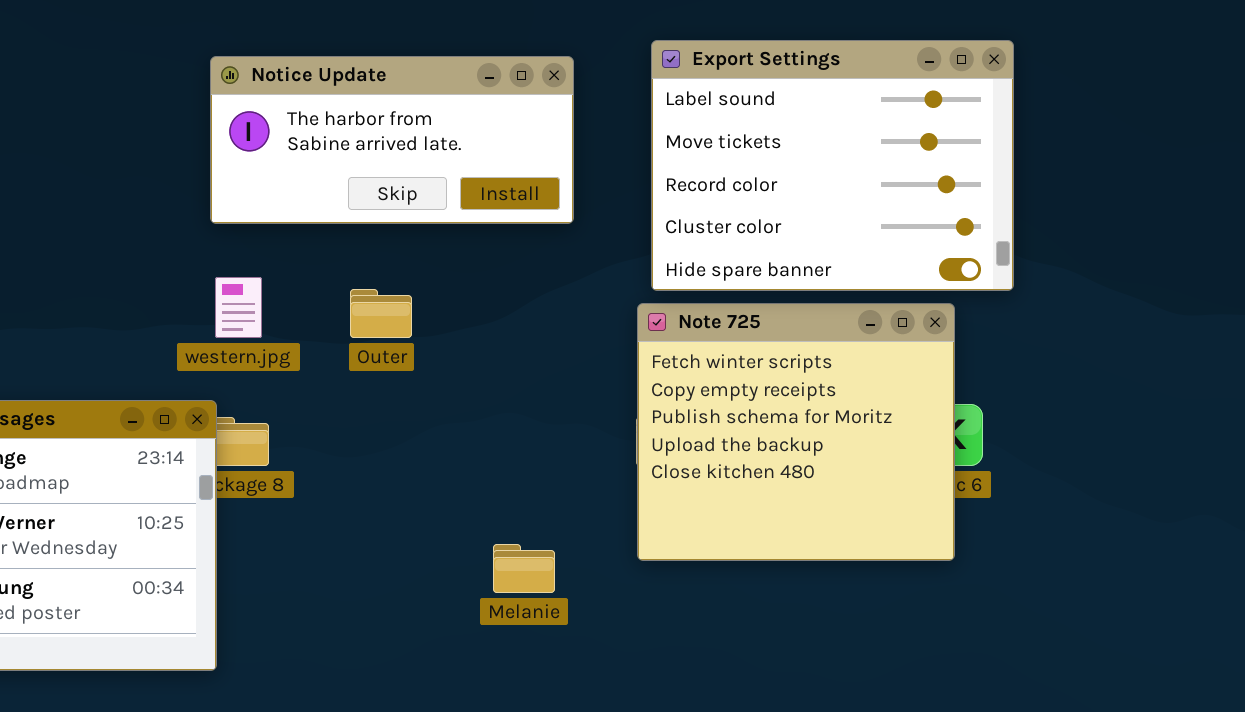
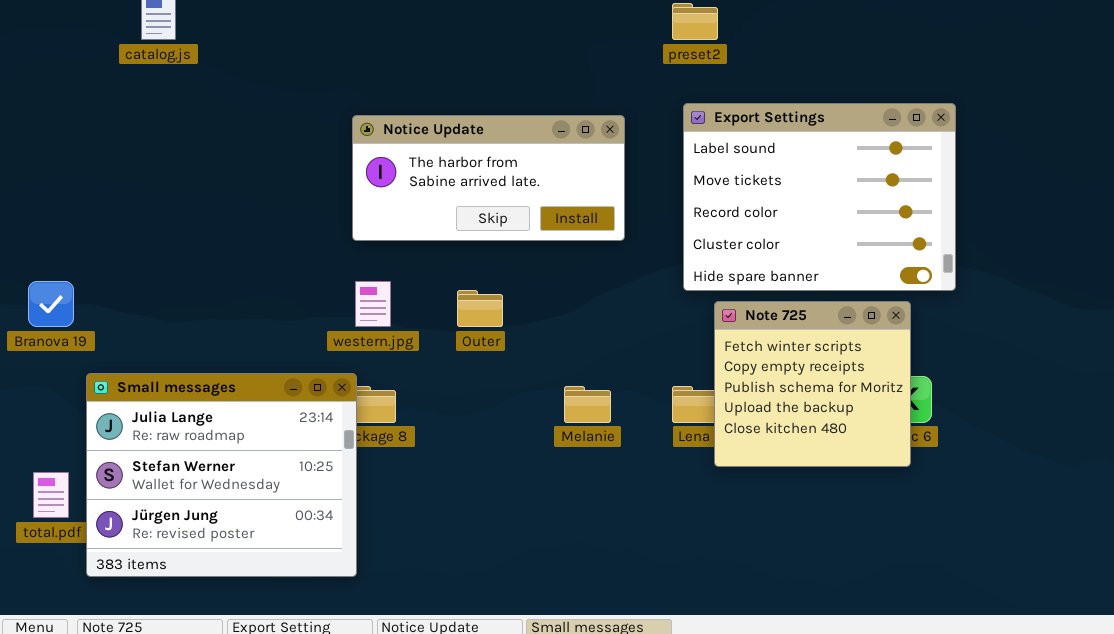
Note 725: [637,303,955,561] -> [714,301,911,467], resized
Melanie: [493,544,555,593] -> [564,386,611,423], moved

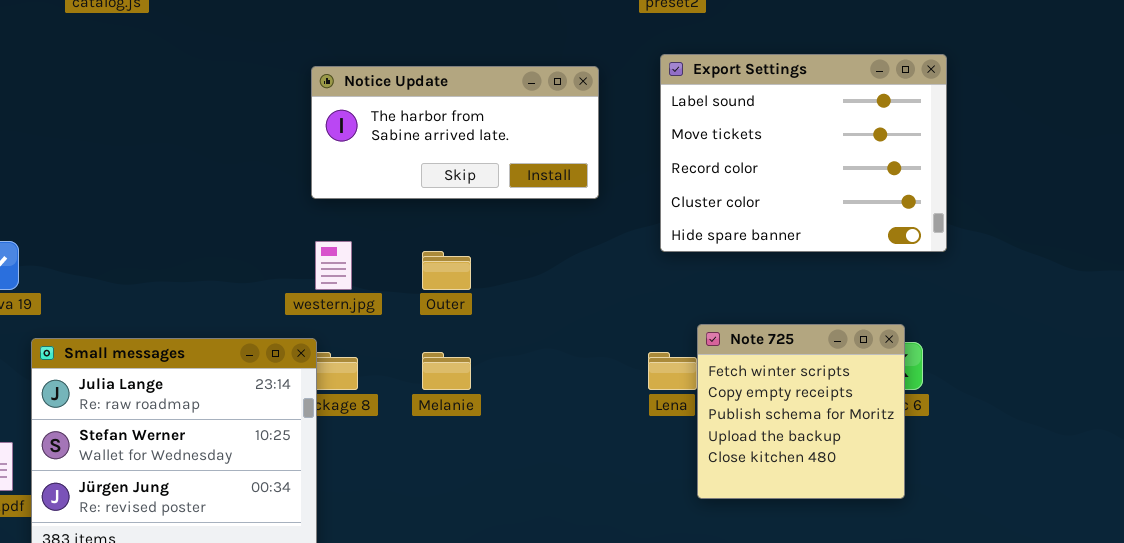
Note 725: [714,301,911,467] -> [697,324,905,499], moved
Melanie: [564,386,611,423] -> [422,352,471,390], moved

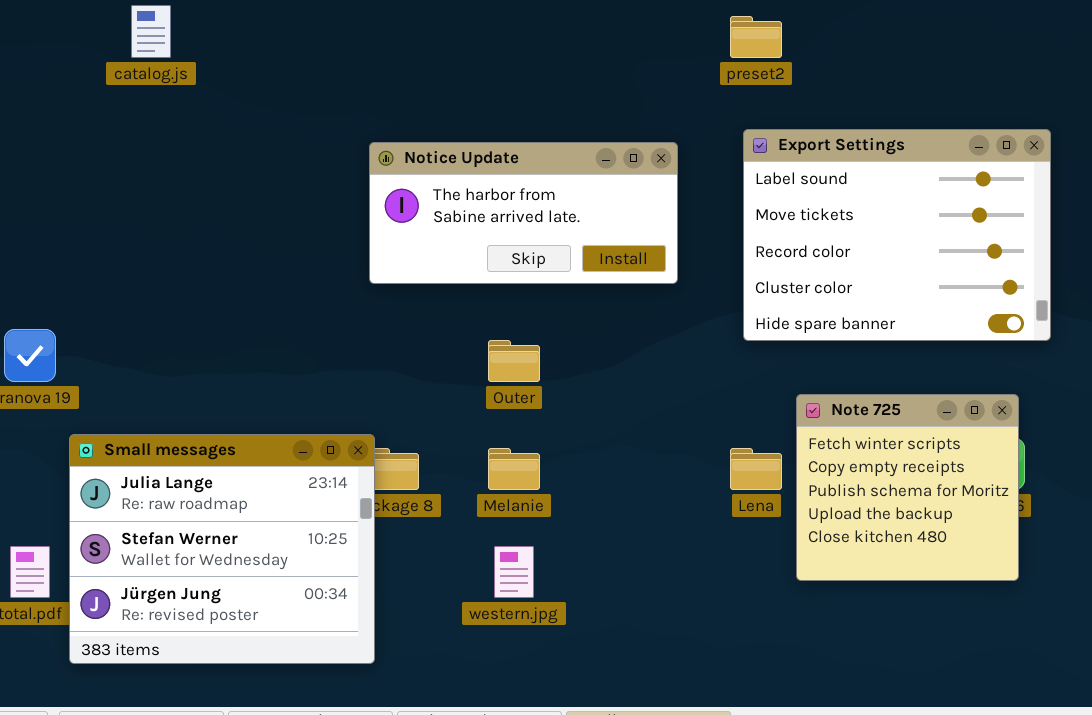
western.jpg: [315,241,352,290] -> [494,546,534,598], moved
Note 725: [697,324,905,499] -> [796,394,1019,581], moved

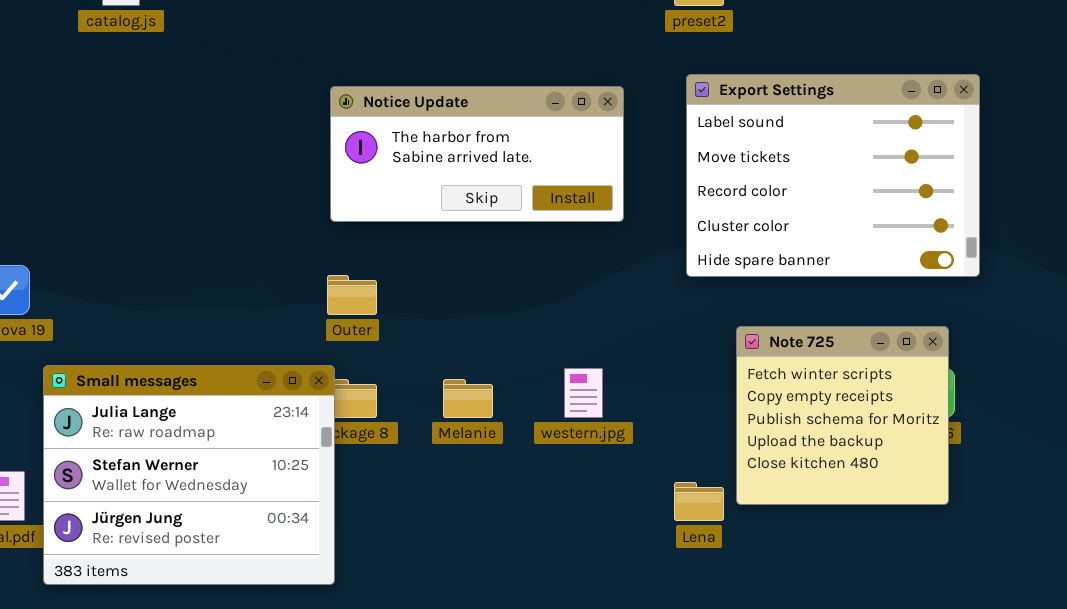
Outer: [488,340,540,382] -> [327,275,377,315], moved
Lena: [730,448,782,490] -> [674,482,724,521], moved
western.jpg: [494,546,534,598] -> [564,368,603,418], moved

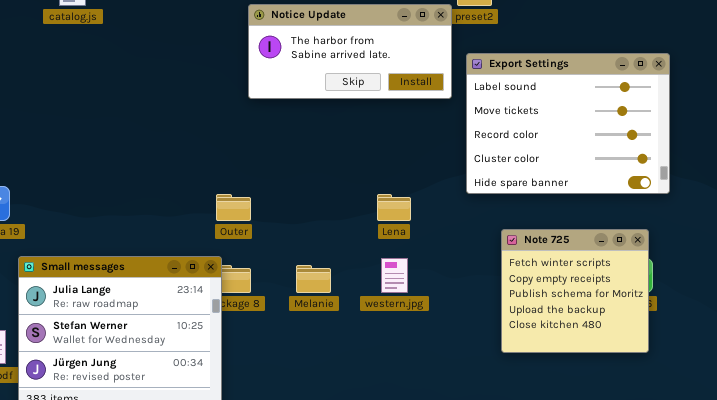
Notice Update: [330,86,624,222] -> [248,4,452,99], moved
Lena: [674,482,724,521] -> [377,194,411,221], moved

